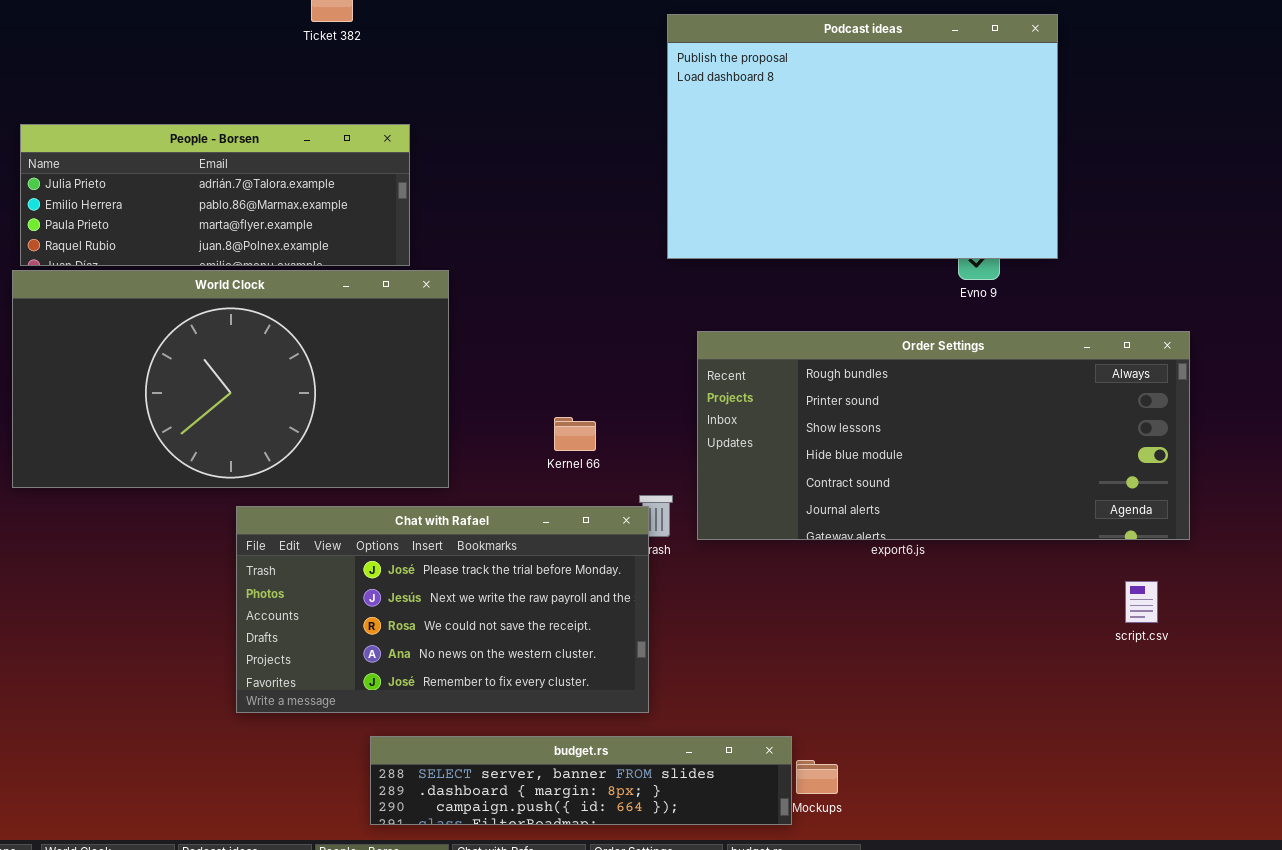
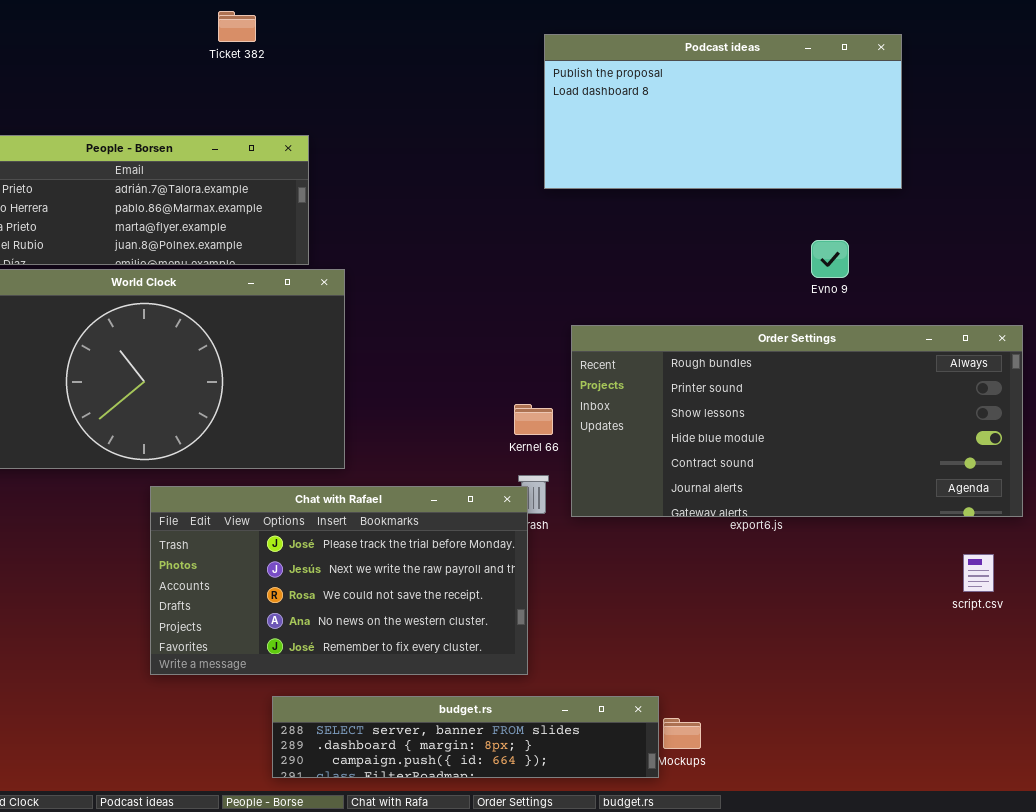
Podcast ideas: [667,14,1058,259] -> [544,34,902,189], resized
Kernel 66: [554,417,596,451] -> [514,404,553,435], moved

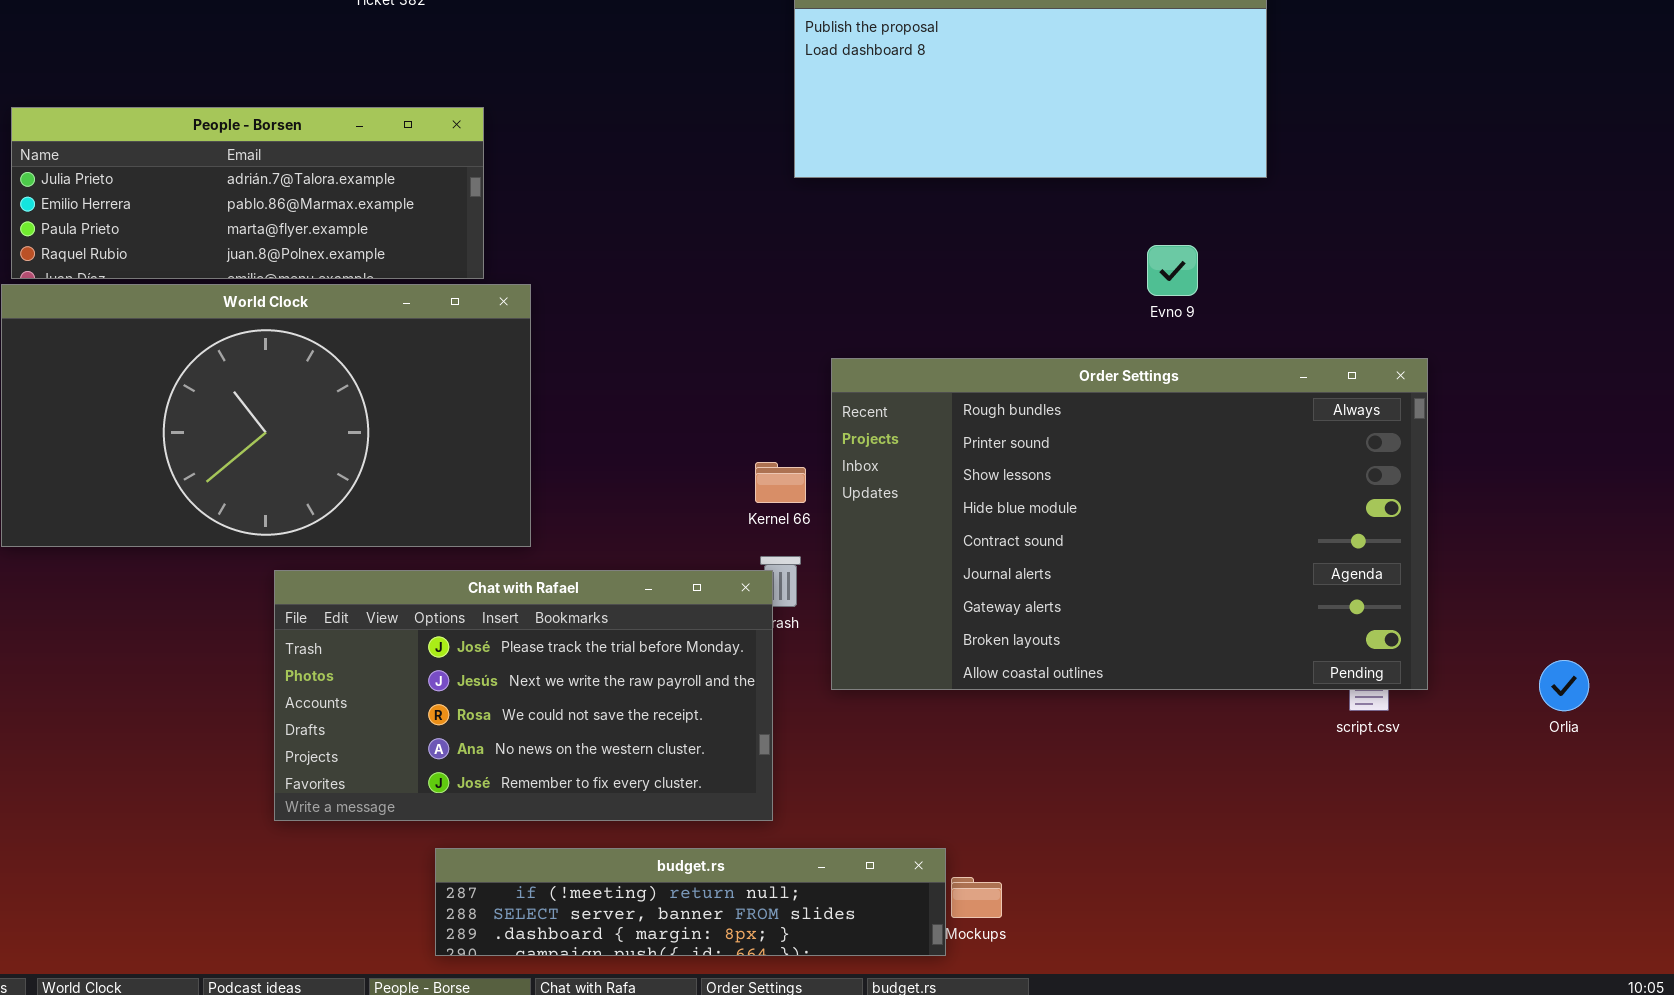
Order Settings: [571,325,1023,517] -> [831,358,1428,690], resized
budget.rs: [272,696,659,778] -> [435,848,946,956], scrolled up 1 row

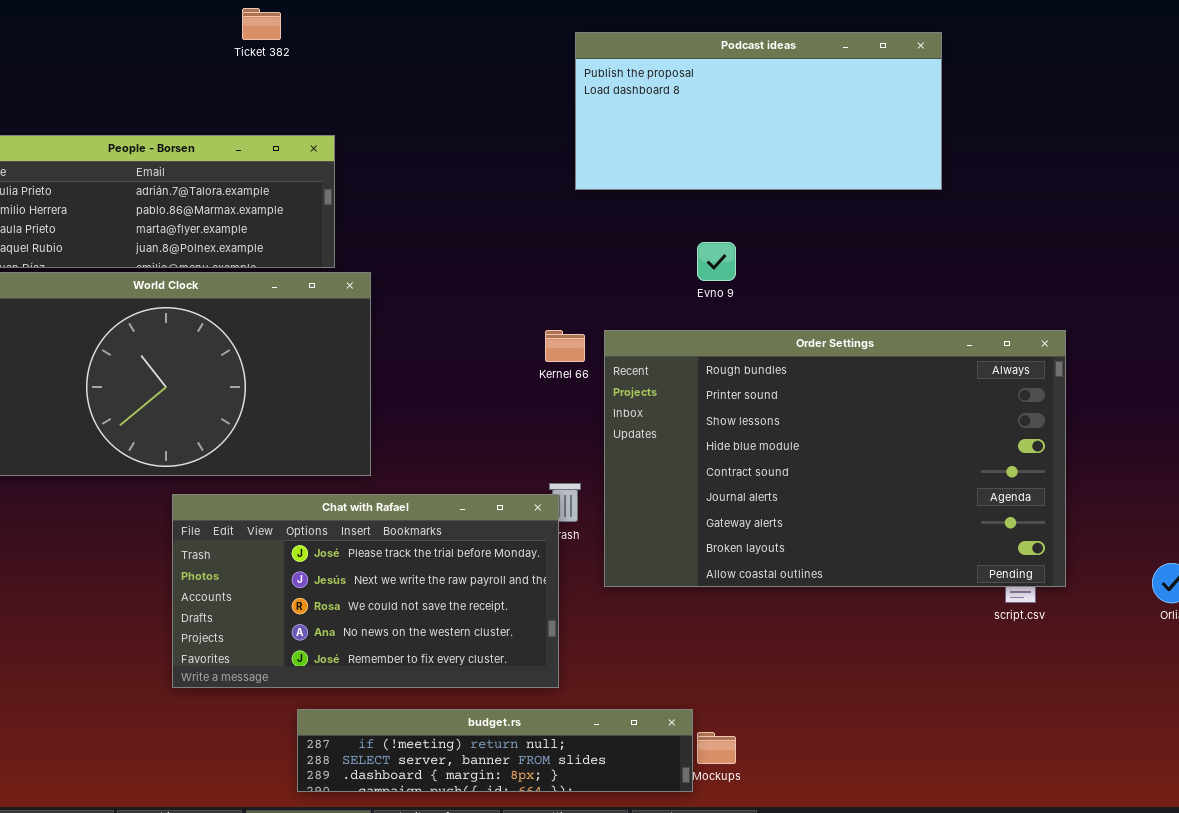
Evno 9: [1147,245,1198,296] -> [697,242,736,281], moved
Kernel 66: [755,462,806,503] -> [545,330,585,362], moved

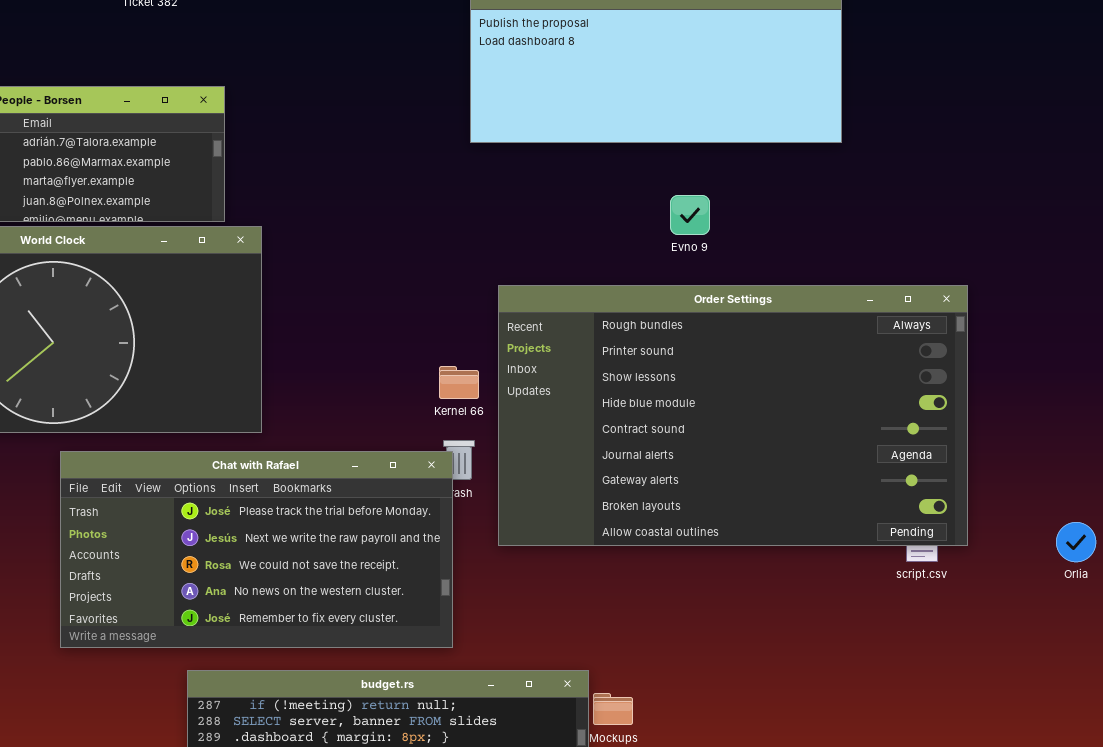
Evno 9: [697,242,736,281] -> [670,195,710,235], moved
Kernel 66: [545,330,585,362] -> [439,366,479,399], moved

